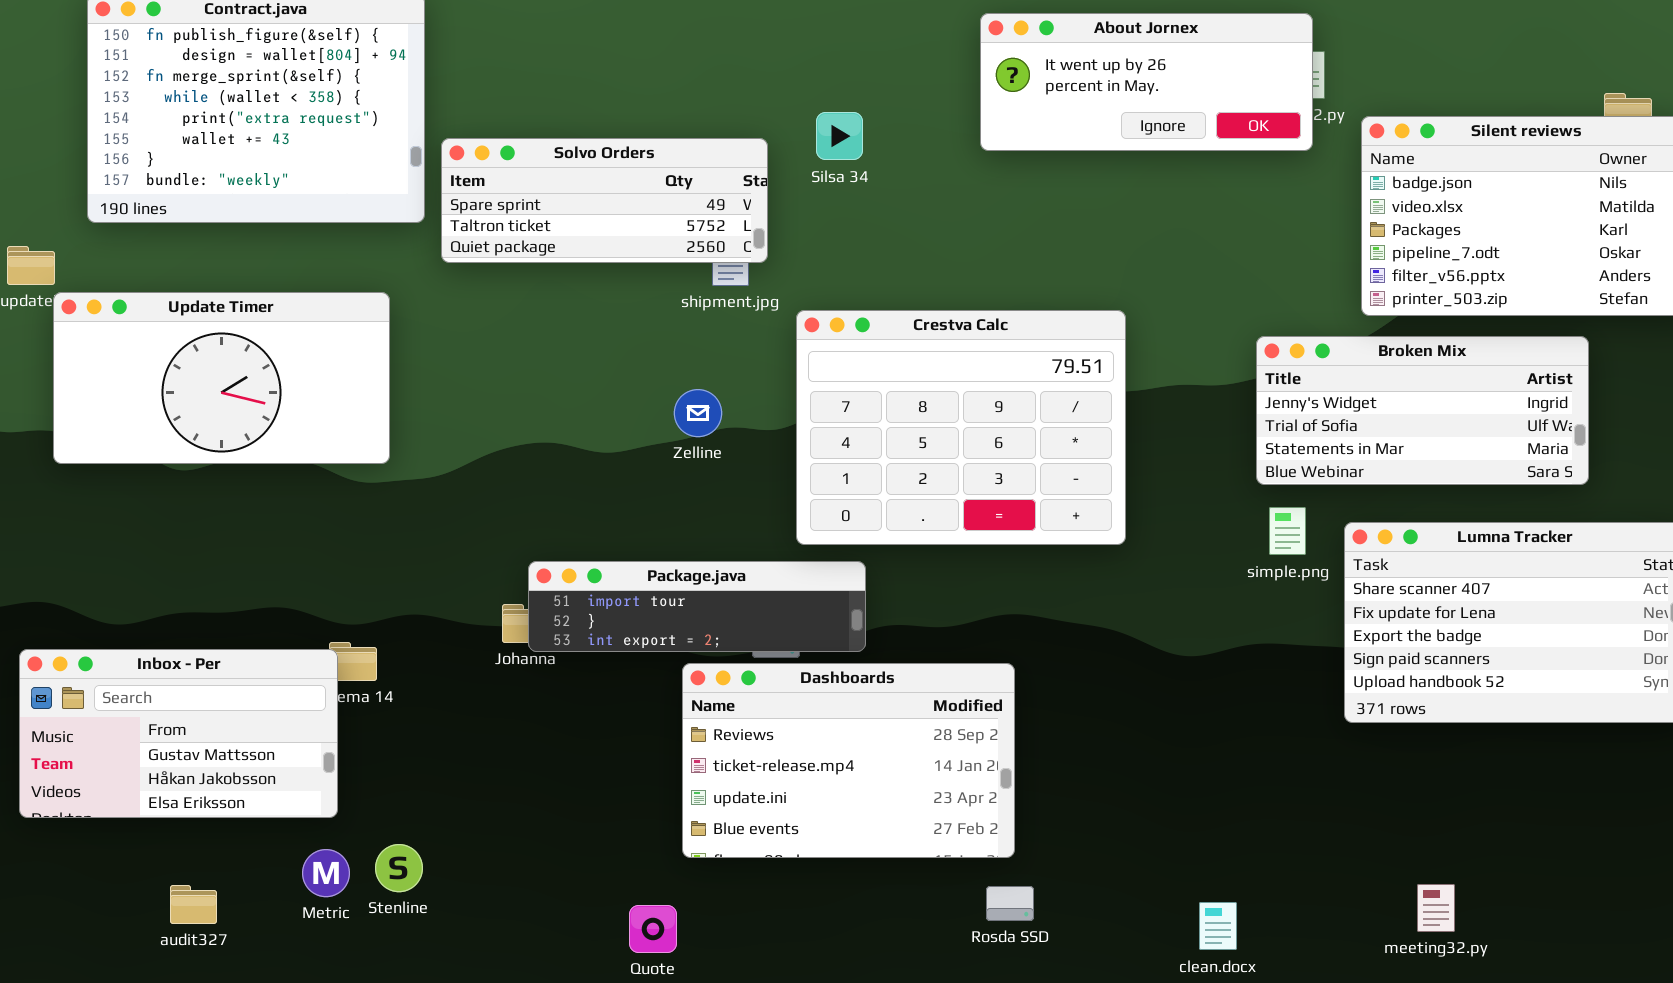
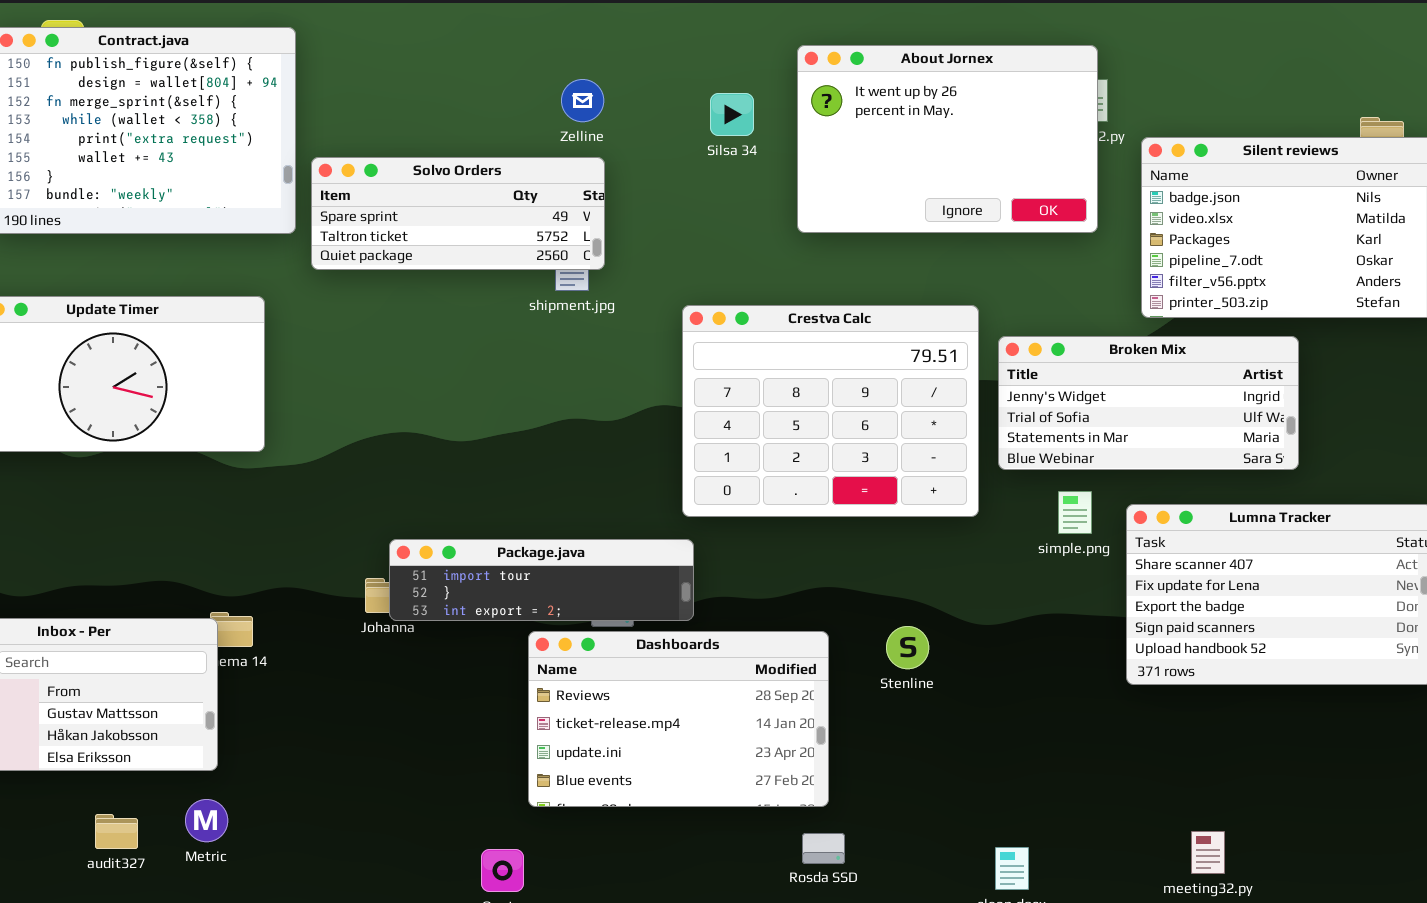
About Jornex: [980,13,1313,151] -> [797,45,1098,233], resized
Silsa 34: [816,112,863,160] -> [710,93,754,136], moved
Crestva Calc: [796,310,1126,545] -> [682,305,979,517], moved
Broken Mix: [1256,336,1589,485] -> [998,336,1299,470], moved
Zelline: [674,389,722,437] -> [561,79,604,122], moved
Stenline: [375,844,423,892] -> [886,626,929,669], moved
audit327: [170,885,217,924] -> [95,814,138,849], moved

